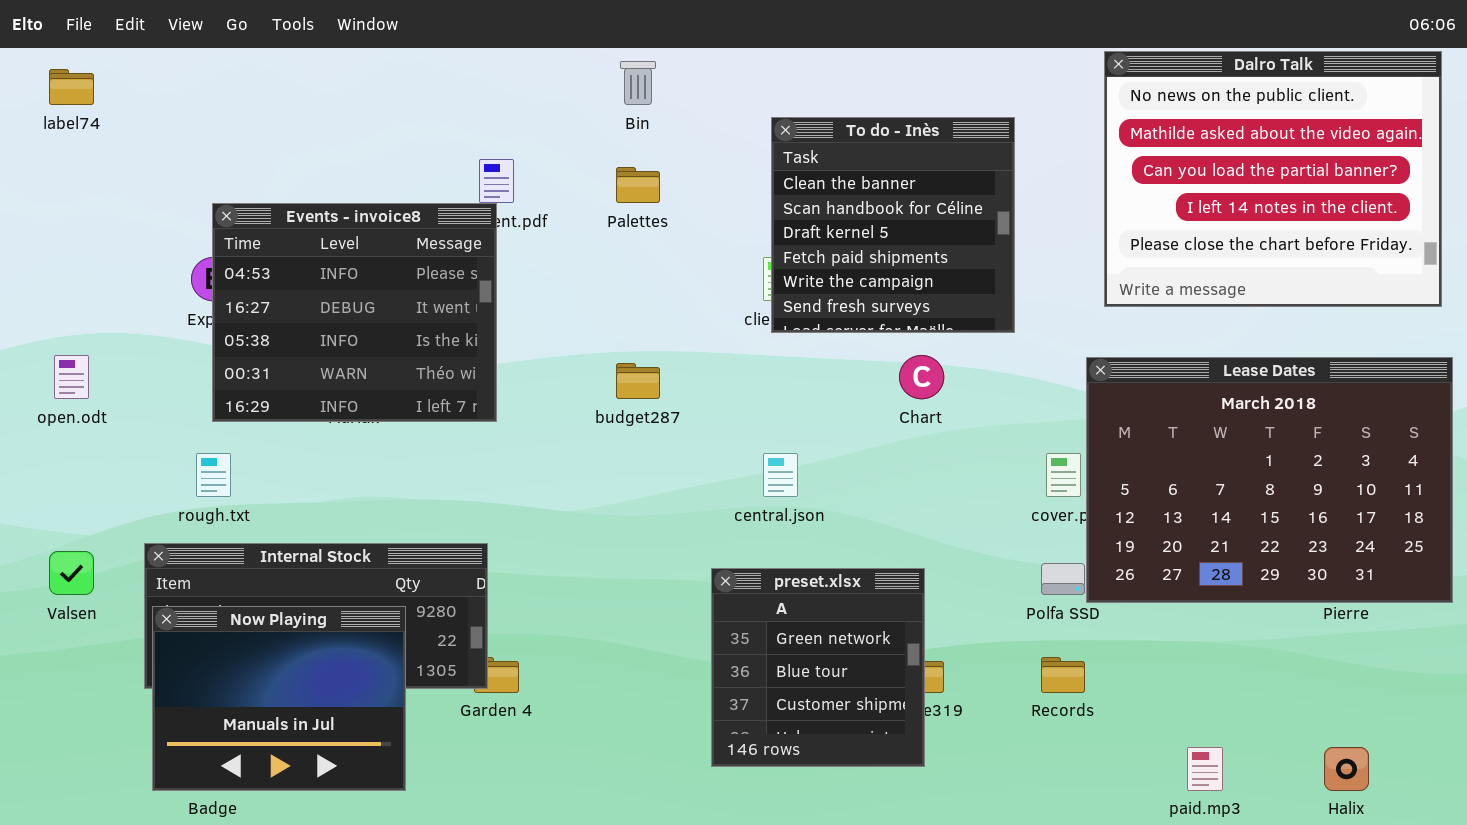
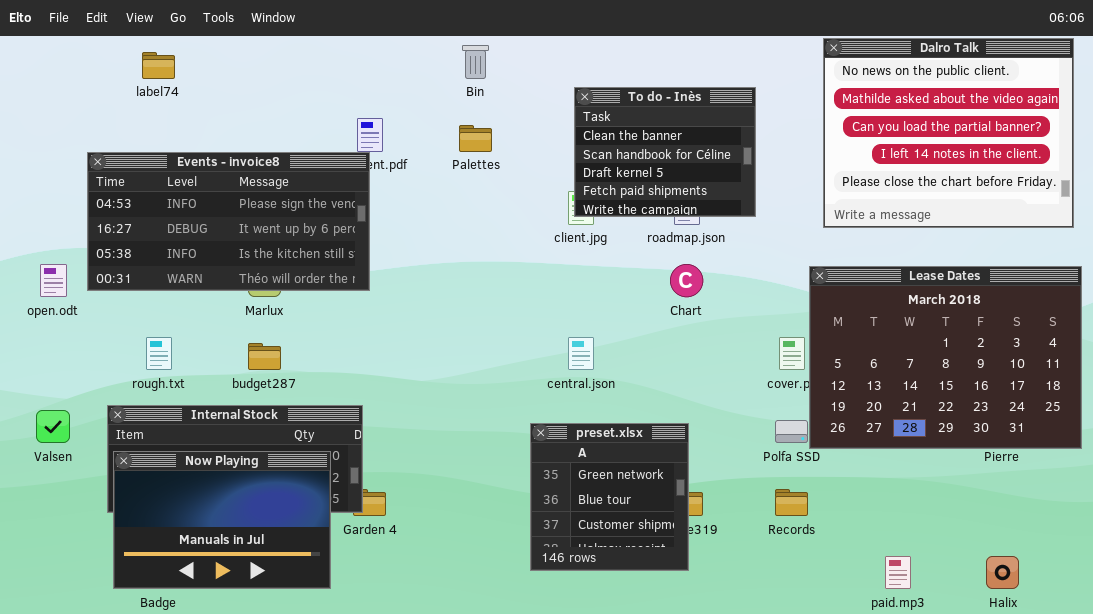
label74: [49,69,94,105] -> [142,52,175,79], moved
To do - Inès: [771,117,1015,333] -> [574,87,756,217], resized
Events - invoice8: [212,203,497,422] -> [87,152,370,291], resized
budget287: [616,363,660,399] -> [248,343,281,370], moved
Now Playing: [152,606,406,791] -> [113,451,331,589], resized

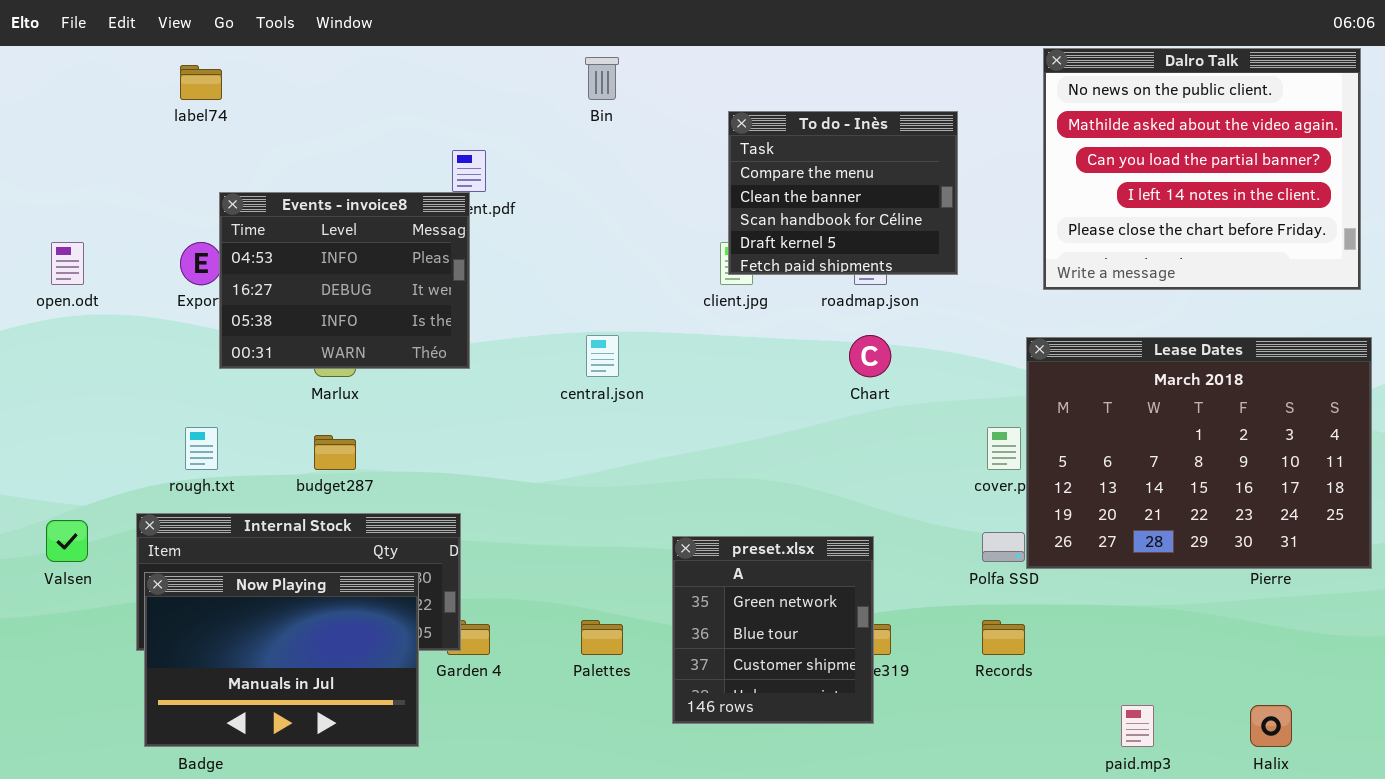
To do - Inès: [574,87,756,217] -> [728,111,958,275], scrolled up 1 row
Palettes: [459,125,492,152] -> [581,620,623,655], moved
Events - invoice8: [87,152,370,291] -> [219,192,470,369], resized
open.odt: [40,264,67,297] -> [51,242,84,285], moved
central.json: [568,337,594,370] -> [586,335,619,377], moved

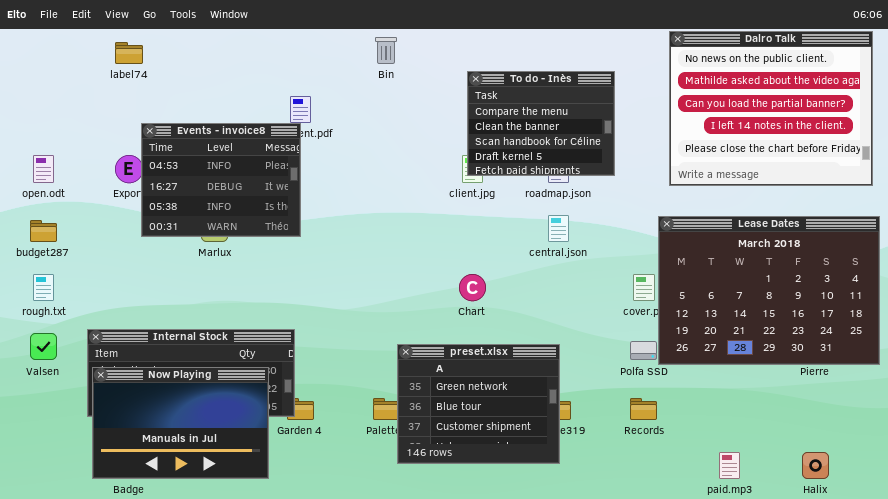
central.json: [586,335,619,377] -> [548,215,569,242], moved
Chart: [849,335,891,377] -> [459,274,486,301], moved
rough.txt: [185,427,218,470] -> [33,274,54,301], moved
budget287: [314,435,356,470] -> [30,220,57,242], moved
preset.xlsx: [672,536,874,724] -> [397,344,560,464], resized

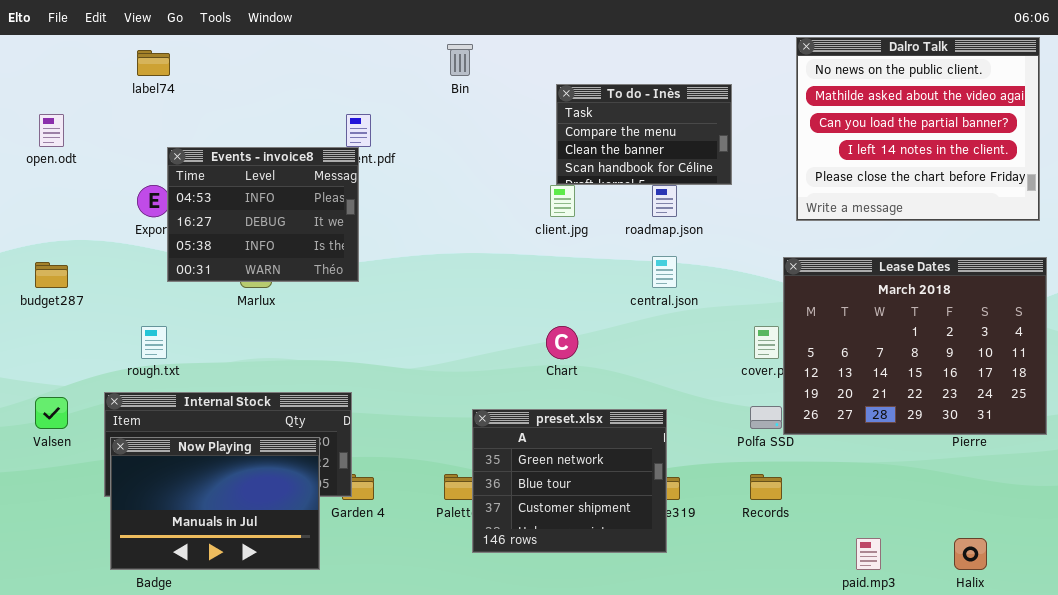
To do - Inès: [467,71,615,176] -> [556,84,732,185], resized
open.odt: [33,155,54,183] -> [39,114,64,147], moved
rough.txt: [33,274,54,301] -> [141,326,167,359], moved

